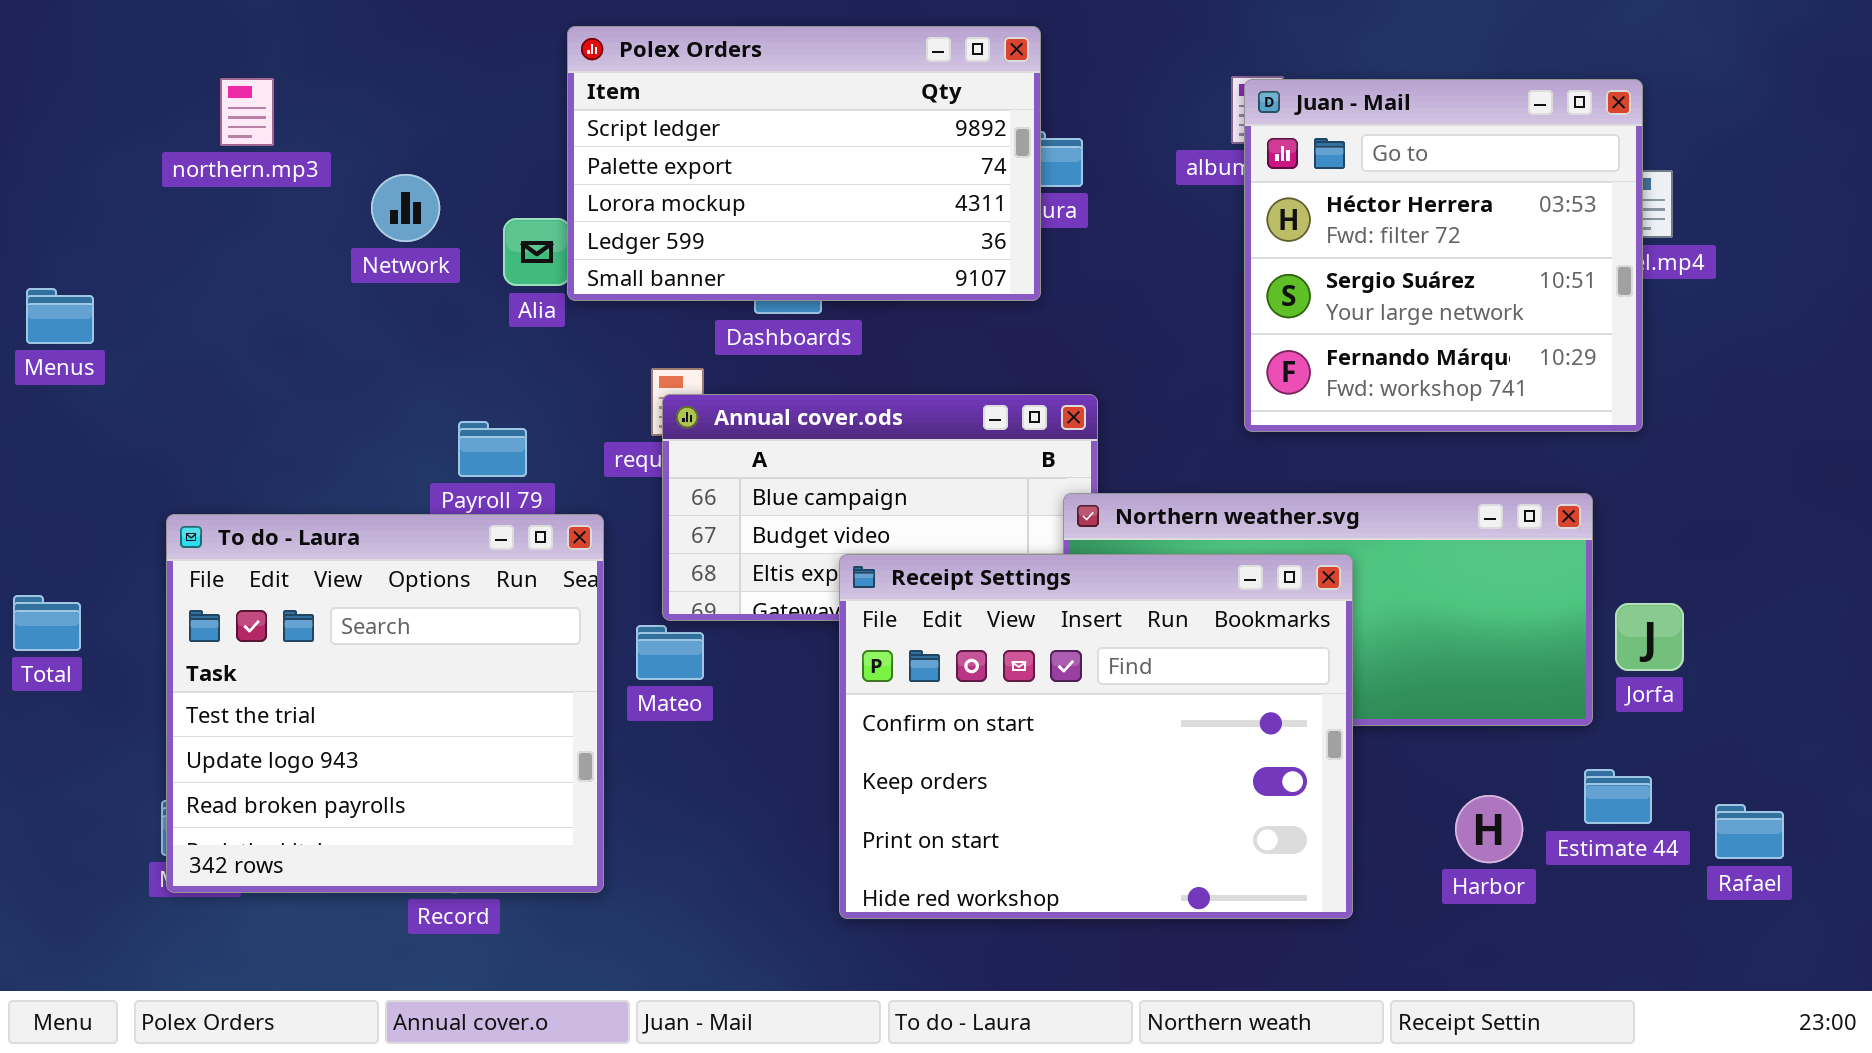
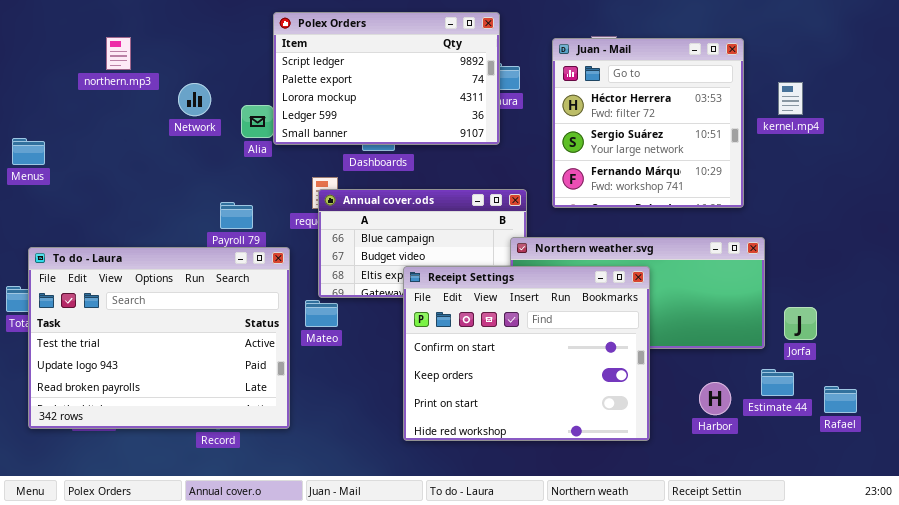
Juan - Mail: [1244,79,1643,432] -> [552,38,744,208], moved
To do - Laura: [166,514,604,893] -> [28,247,290,429], resized
Jorfa: [1615,603,1684,671] -> [784,307,817,340], moved

